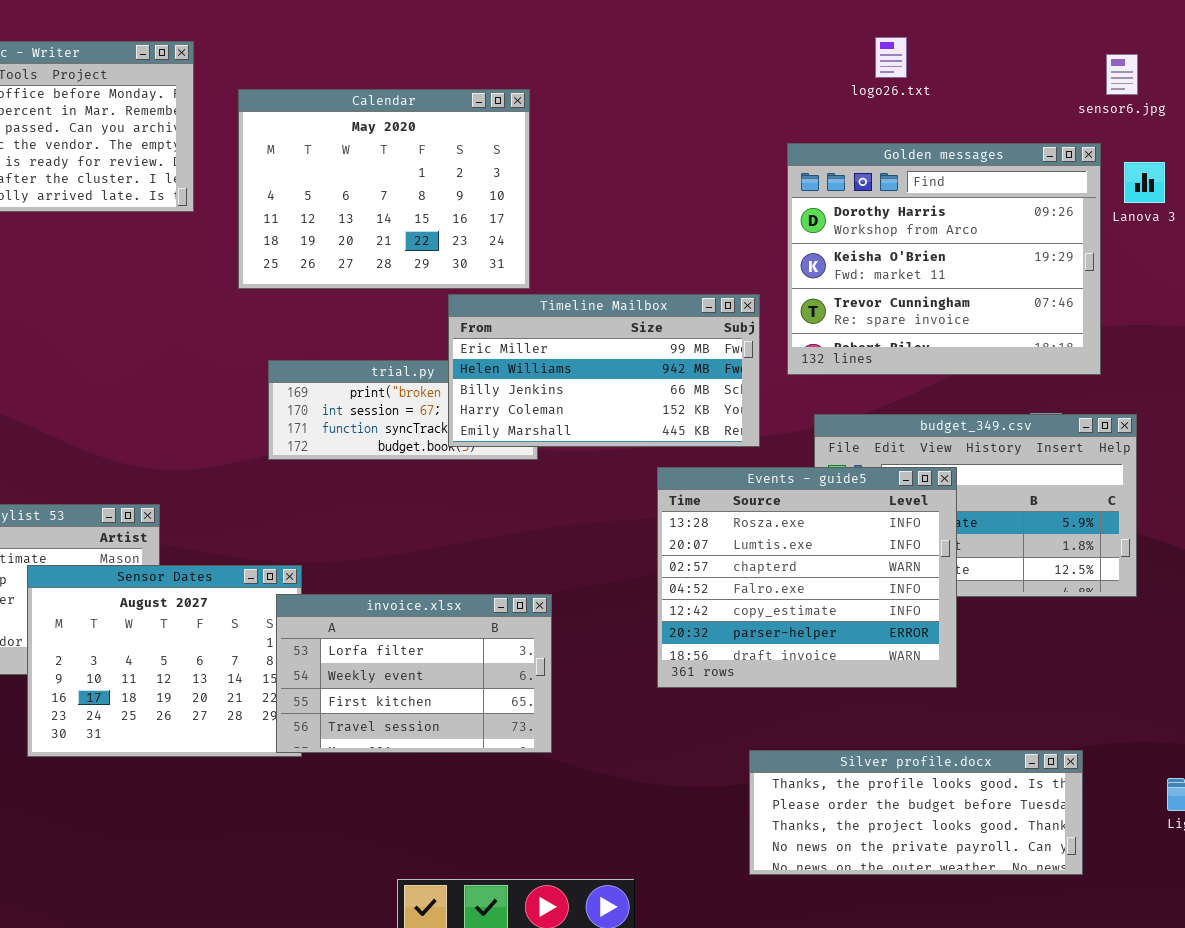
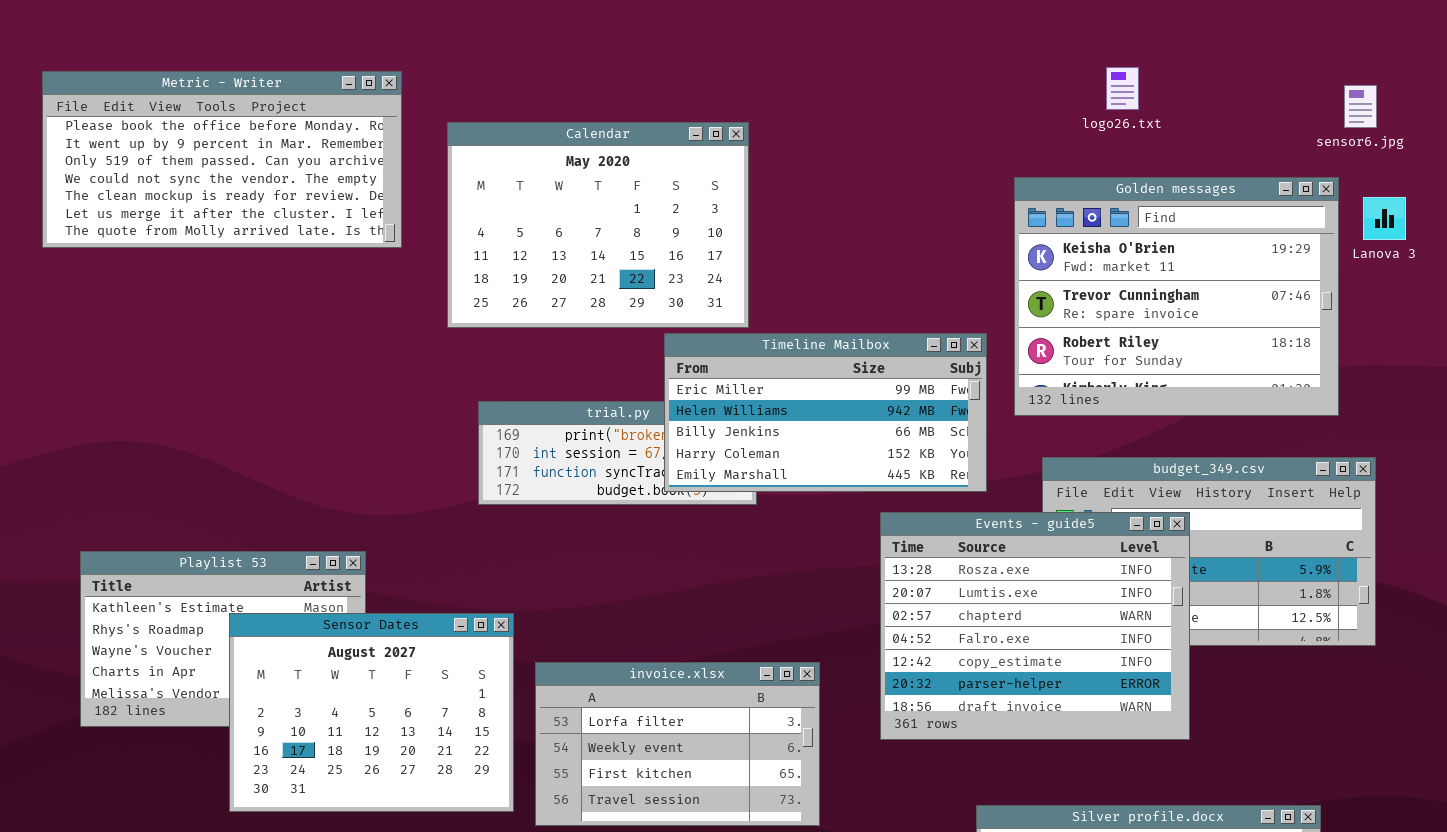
Golden messages: [787,143,1101,375] -> [1014,177,1339,416], scrolled down 1 row
invoice.xlsx: [276,594,552,753] -> [535,662,820,826], moved

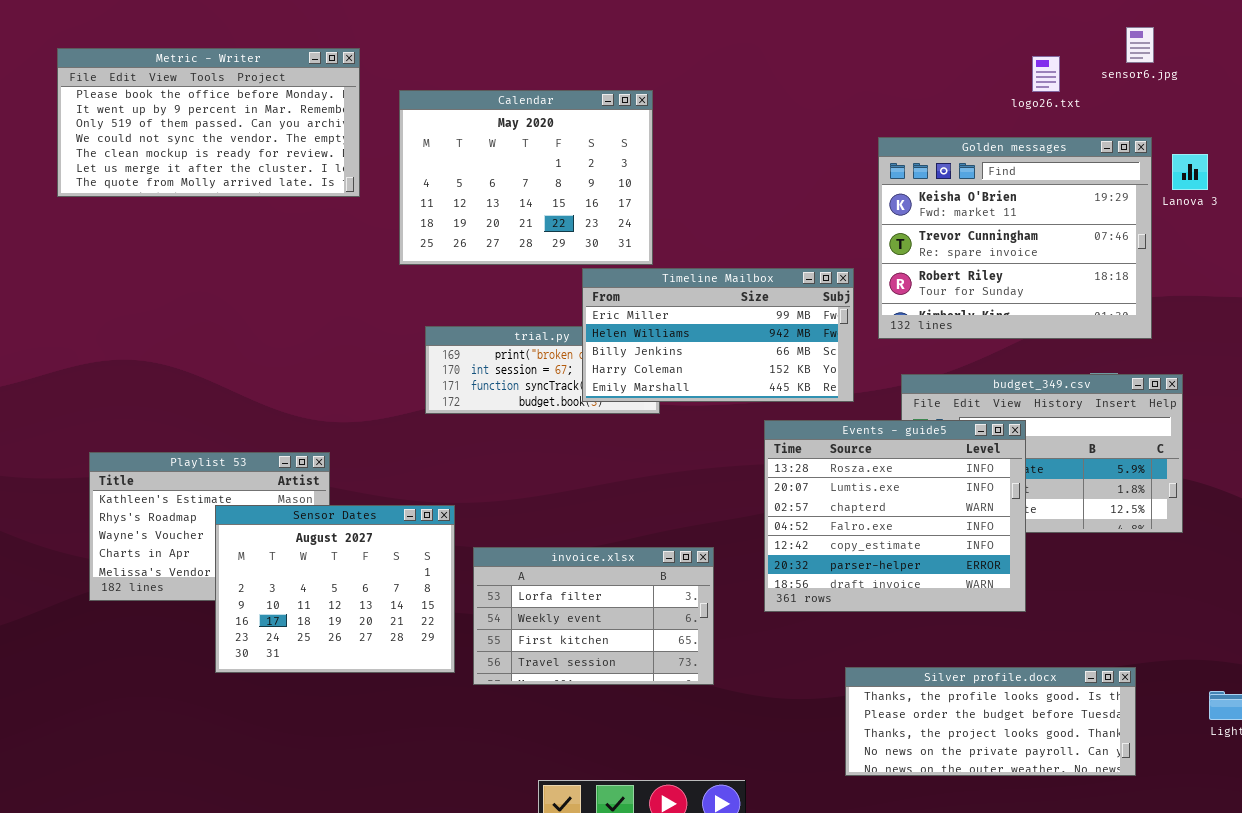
logo26.txt: [1106,67,1139,110] -> [1032,56,1060,92], moved
sensor6.jpg: [1344,85,1377,128] -> [1126,27,1154,63], moved

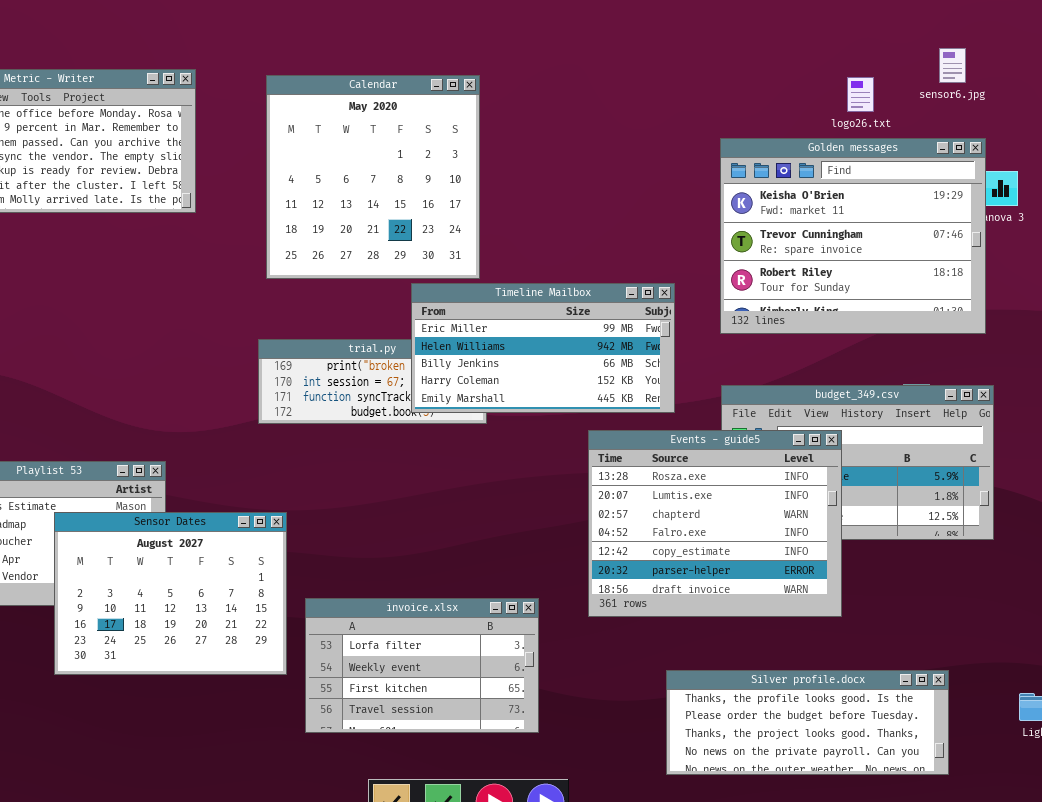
Calendar: [399,90,653,265] -> [266,75,480,279], resized
Golden messages: [878,137,1152,339] -> [720,138,986,334], moved
invoice.xlsx: [473,547,714,685] -> [305,598,539,733], moved

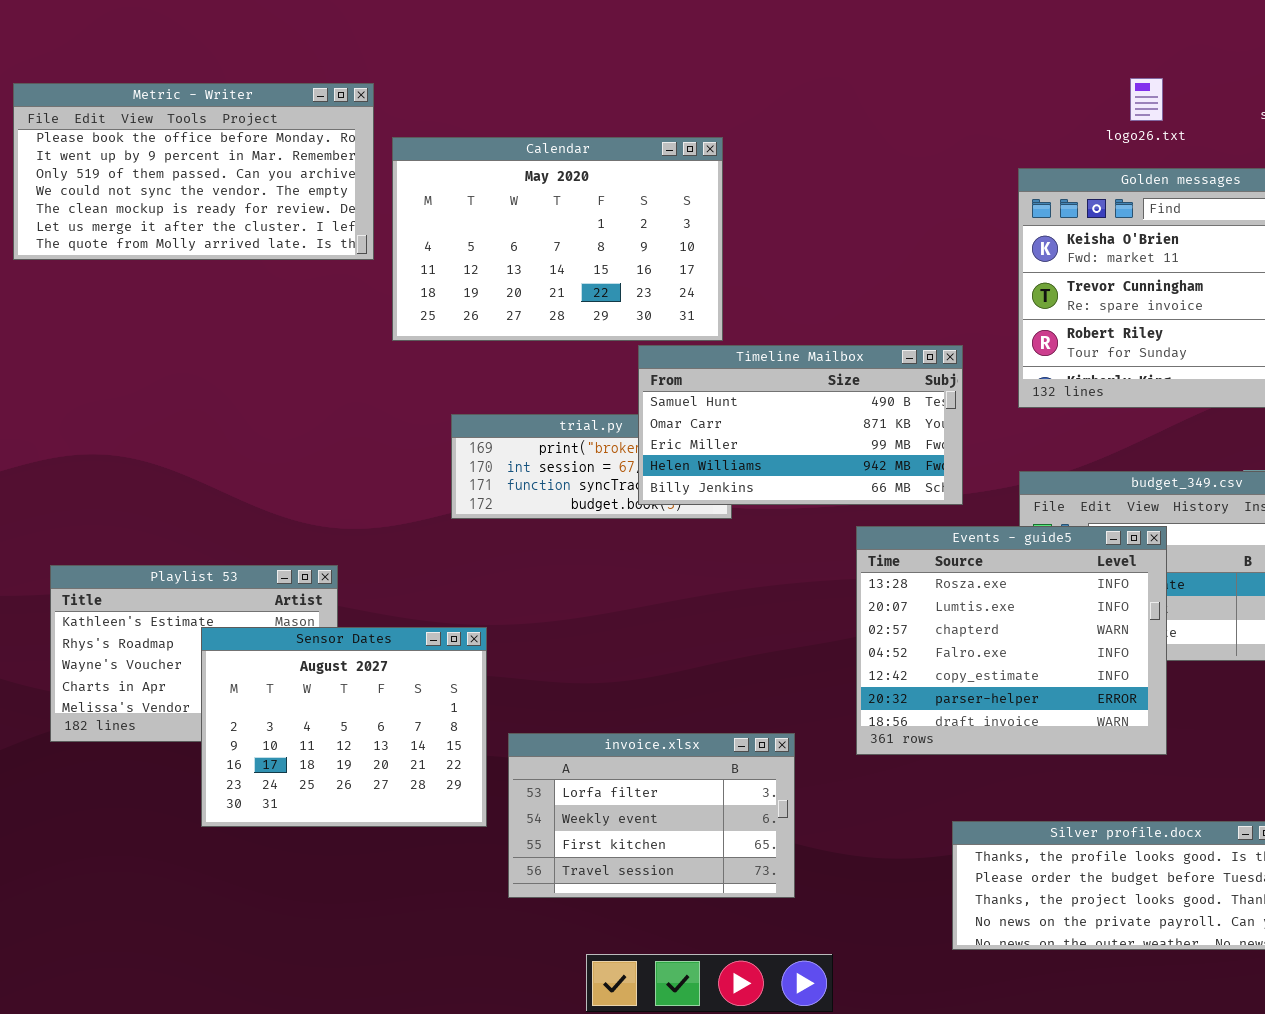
Calendar: [266,75,480,279] -> [392,137,723,341], resized
logo26.txt: [847,77,874,112] -> [1130,78,1163,121], moved
Timeline Mailbox: [411,283,675,413] -> [638,345,963,505], scrolled up 2 rows

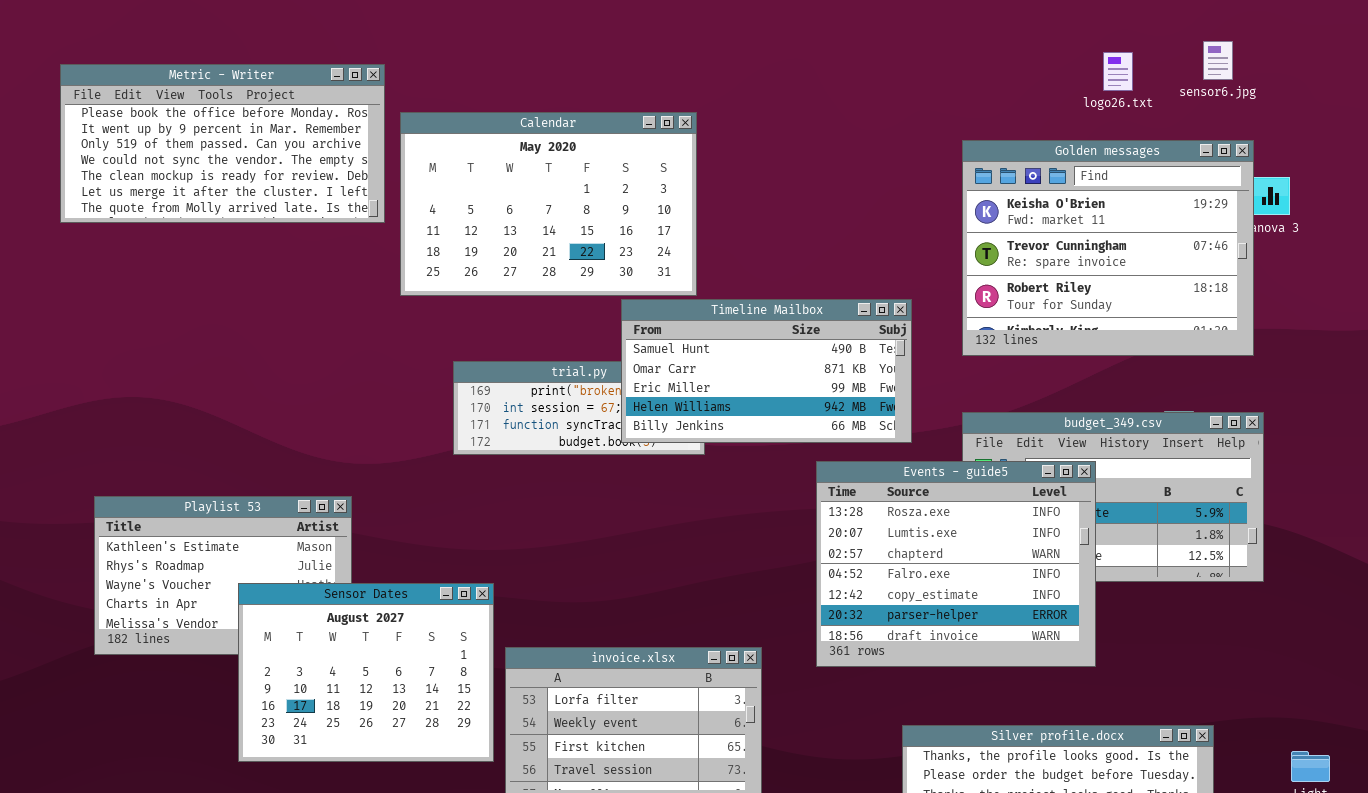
logo26.txt: [1130,78,1163,121] -> [1103,52,1133,91], moved
Sensor Dates: [201,627,487,827] -> [238,583,494,762], moved

